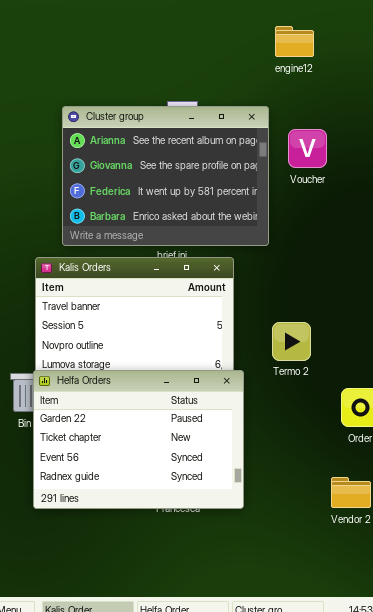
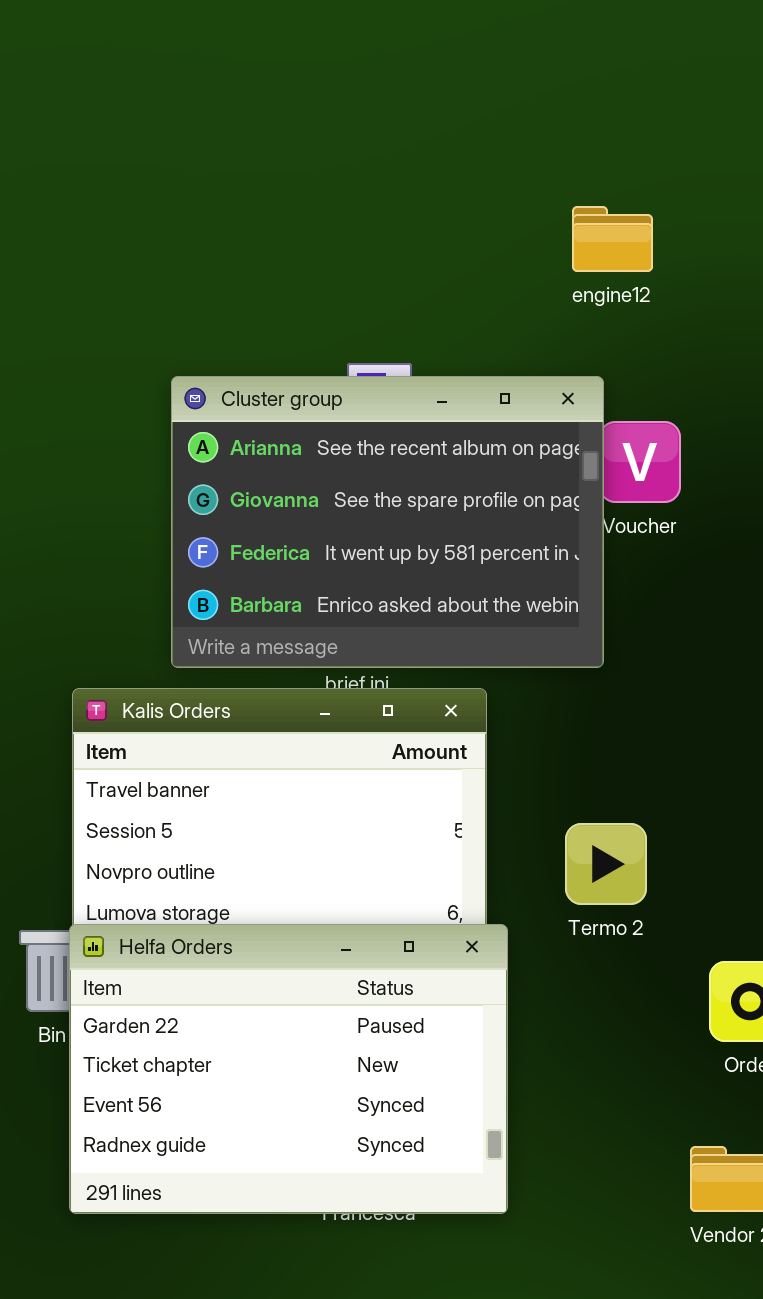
Cluster group: [62,106,269,246] -> [171,376,604,668], moved

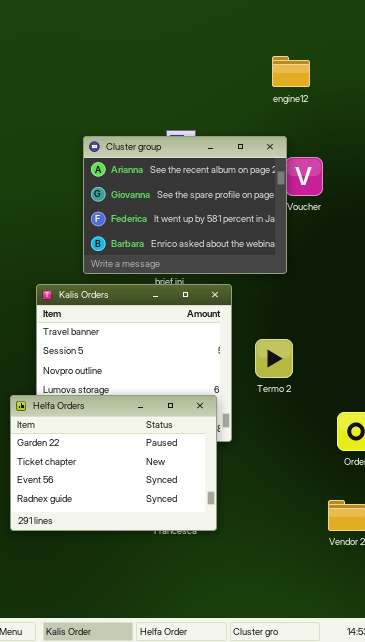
Termo 2: [565,823,647,905] -> [255,339,293,378], moved
Helfa Orders: [69,924,508,1214] -> [10,395,217,531], moved

